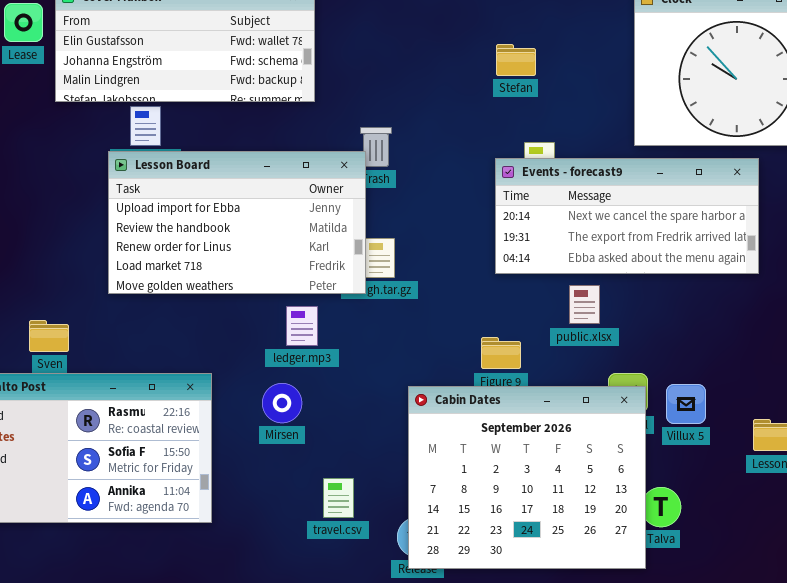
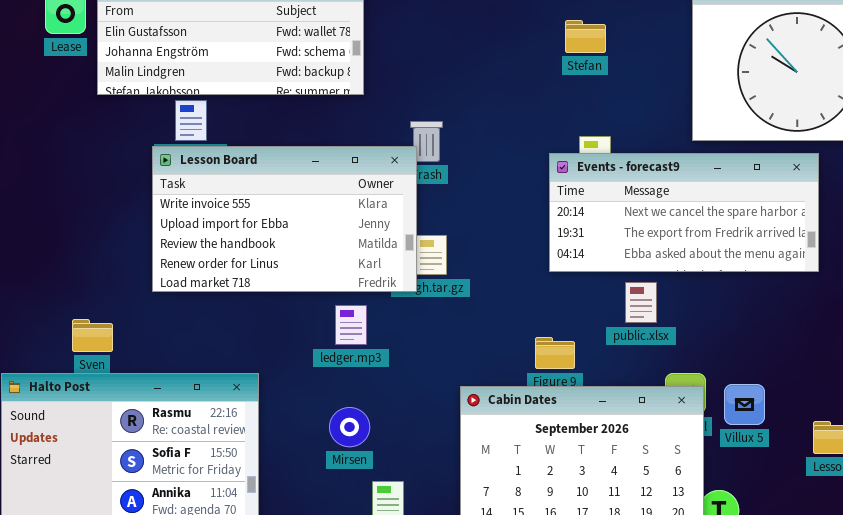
Stefan: [496,44,536,76] -> [565,20,606,53], moved
Lesson Board: [108,151,366,294] -> [152,146,417,292], scrolled up 1 row
Mirsen: [262,383,302,423] -> [329,407,370,447], moved

